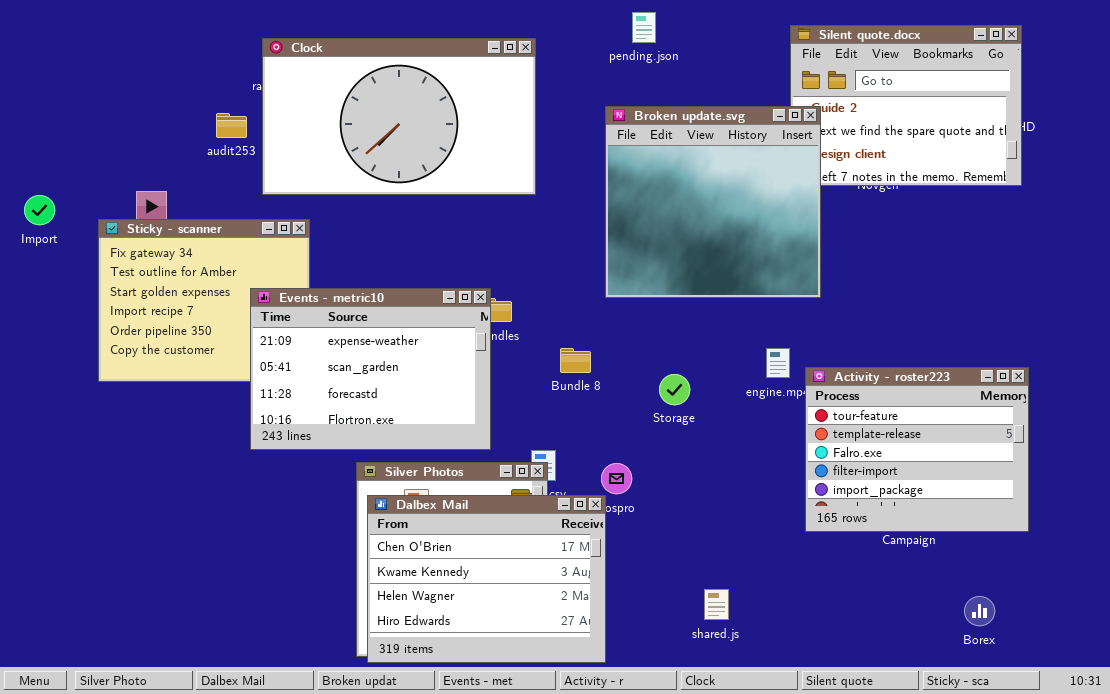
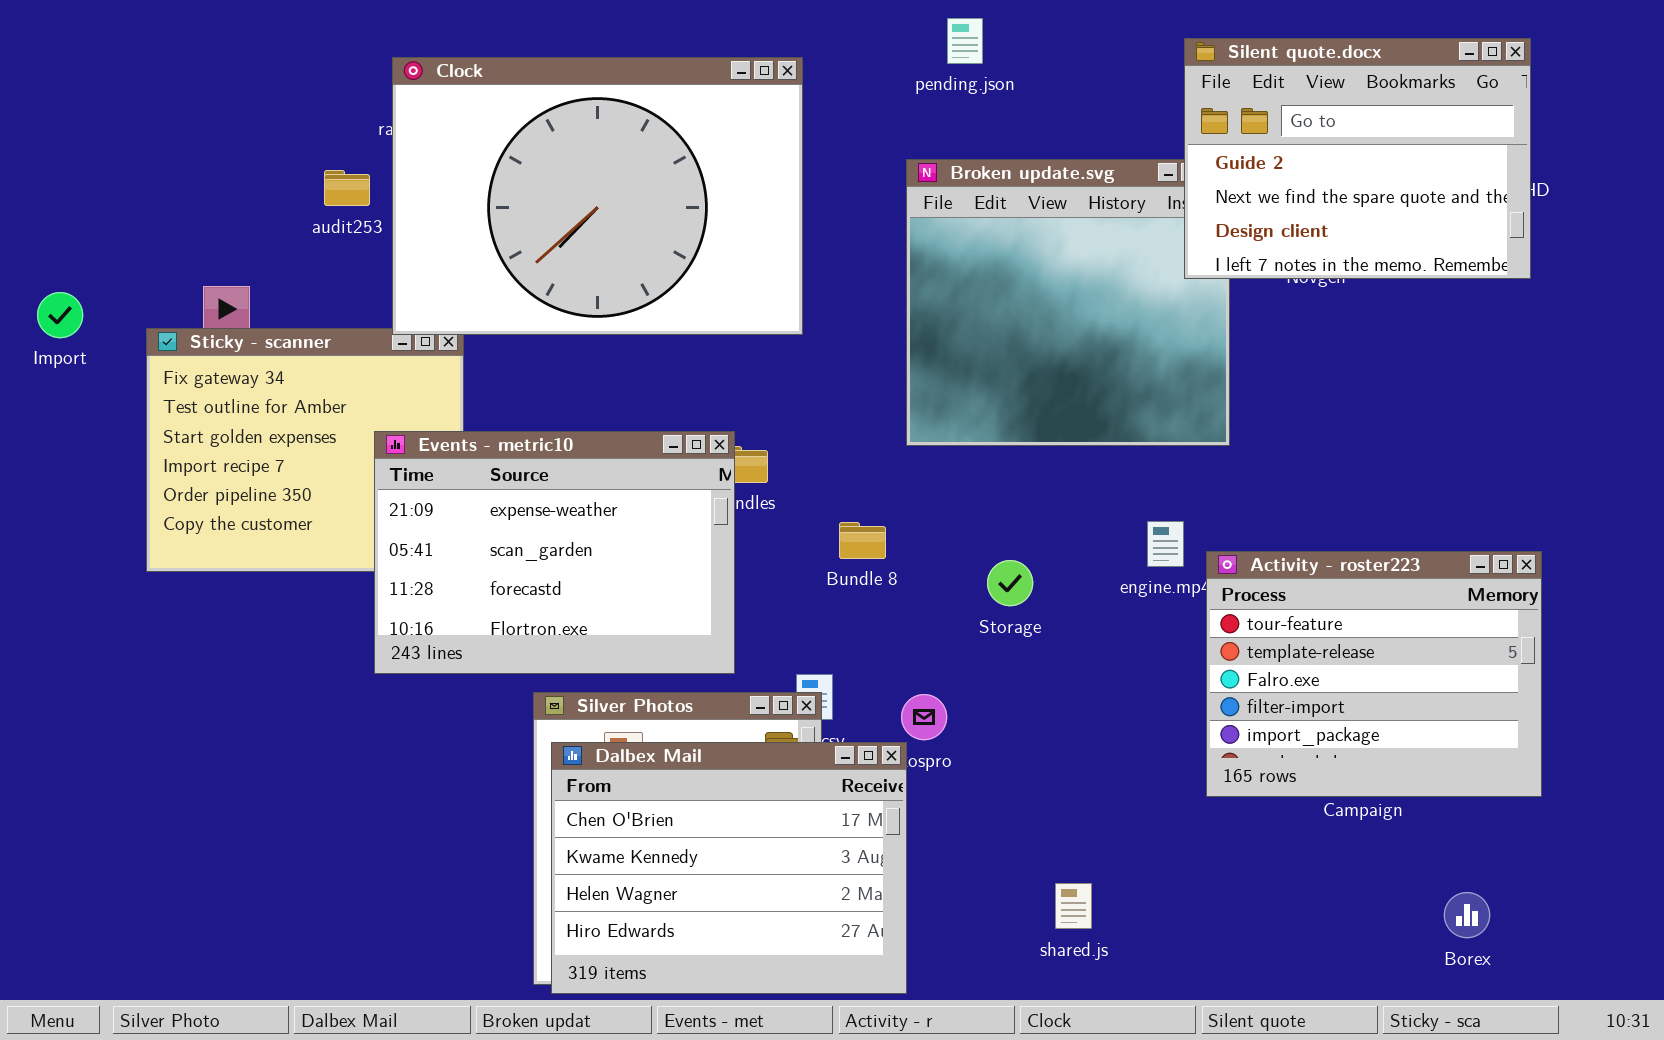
Silent quote.docx: [790,25,1022,186] -> [1184,38,1531,279], raised
Clock: [262,38,536,195] -> [392,57,803,335], resized

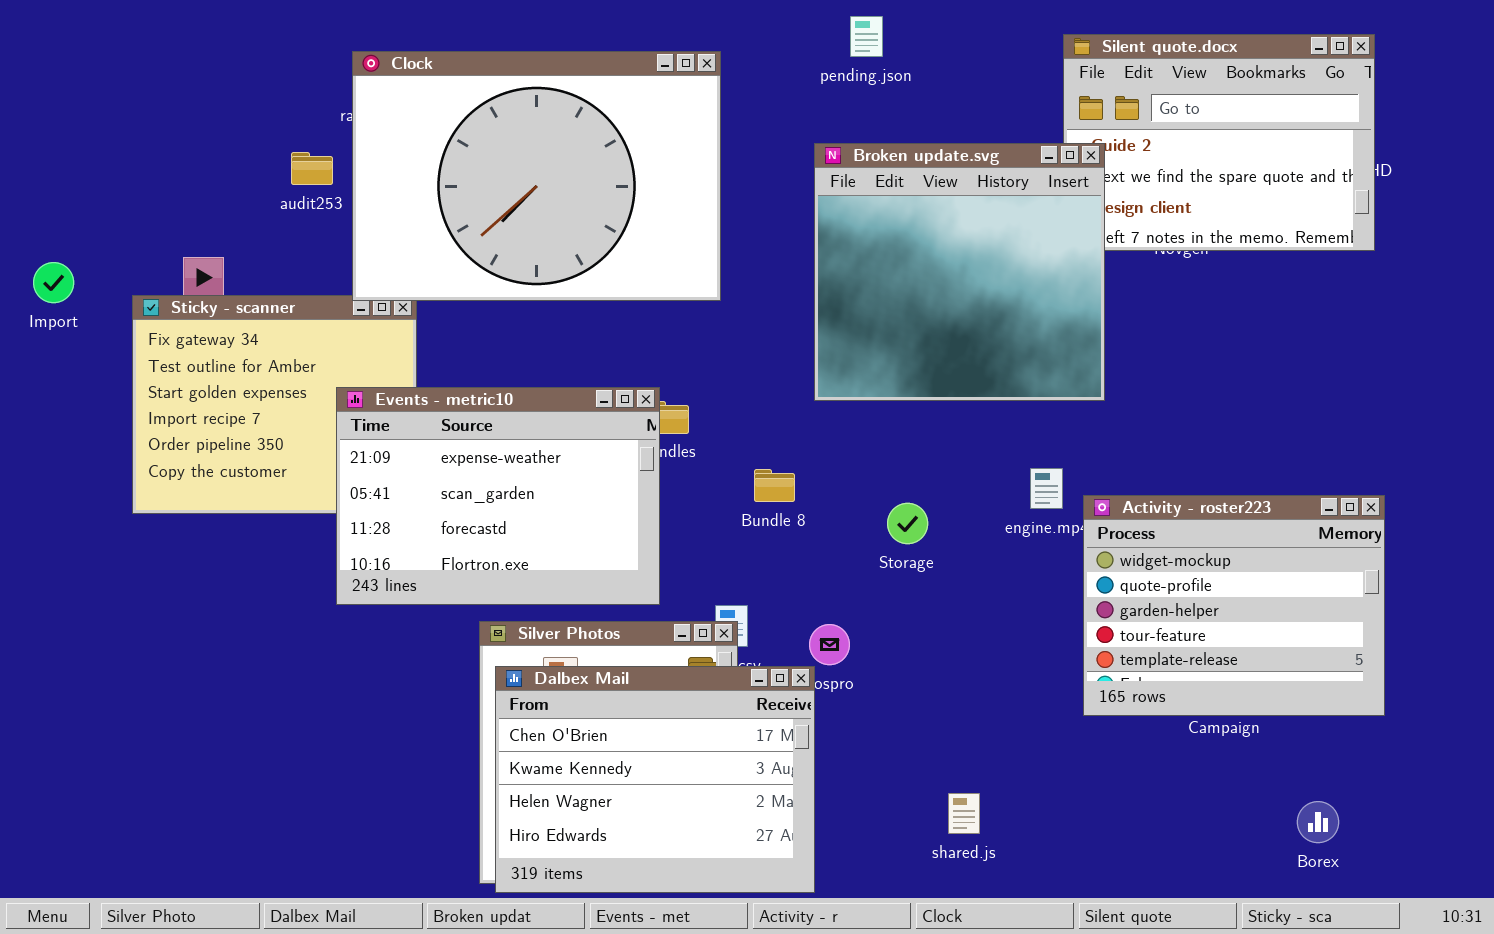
Broken update.svg: [906,159,1230,446] -> [814,143,1105,401], raised
Activity - roster223: [1206,551,1542,797] -> [1083,495,1385,716], scrolled up 3 rows

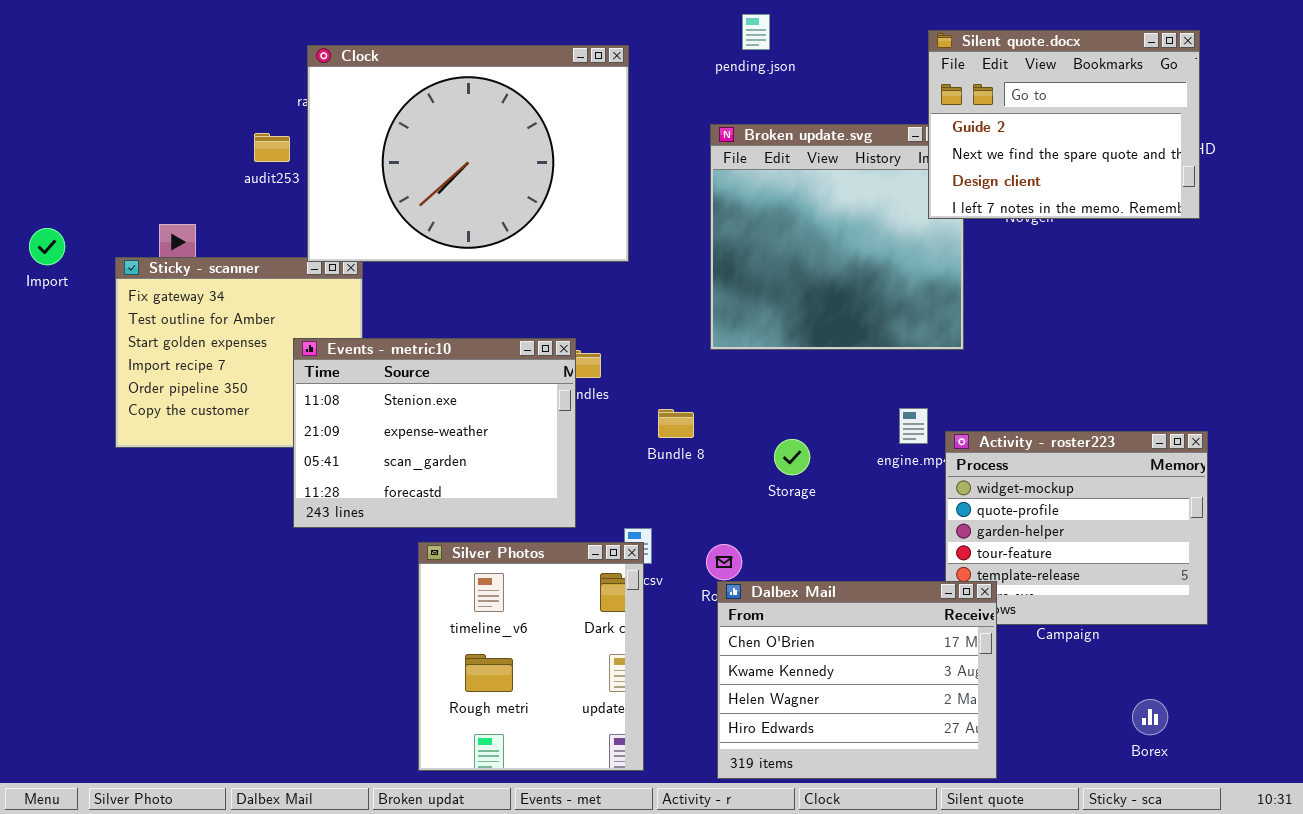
Silent quote.docx: [1063,34,1375,251] -> [928,30,1200,219], raised
Events - metric10: [336,387,660,605] -> [293,338,576,528], scrolled up 1 row
Dalbex Mail: [495,666,815,893] -> [717,581,997,779], moved

